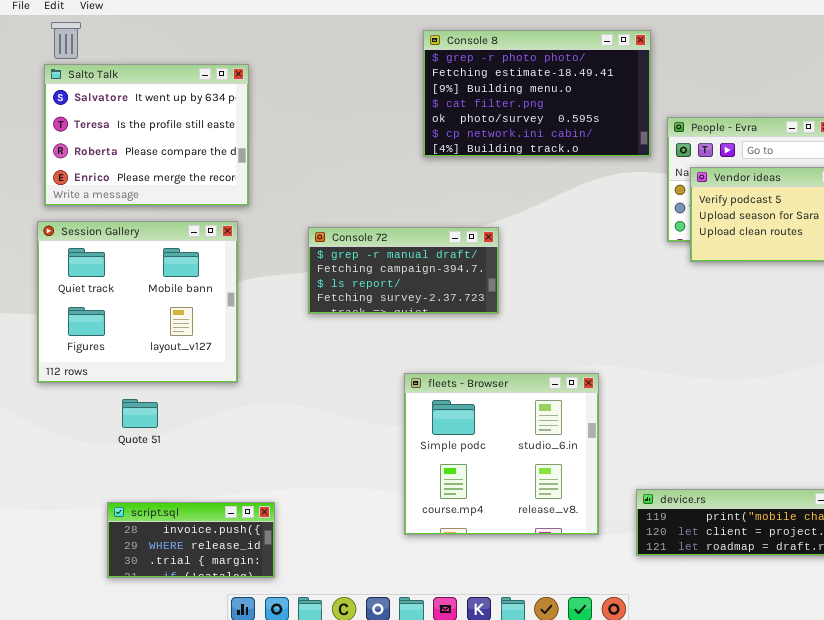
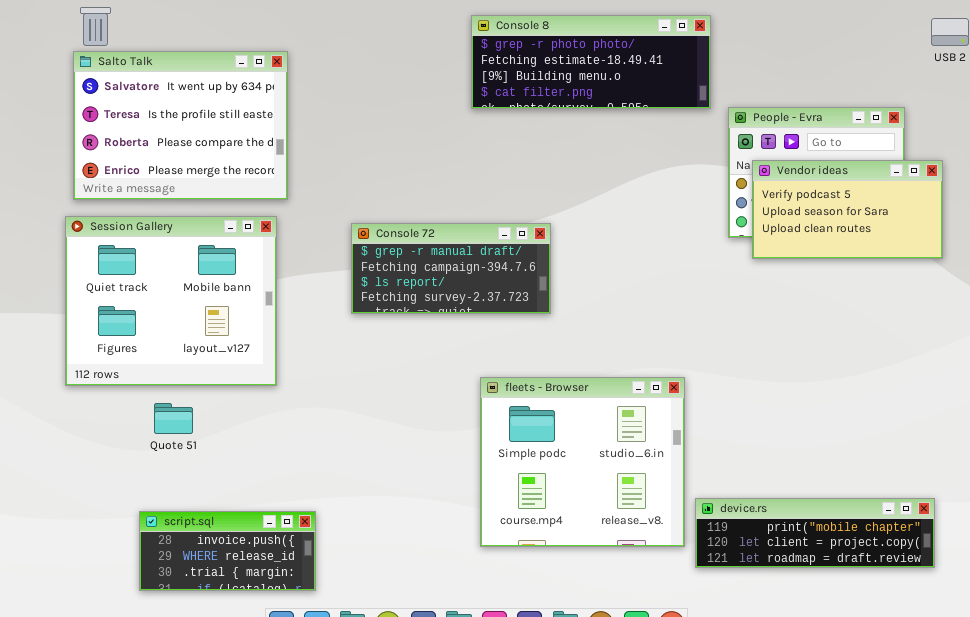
Console 8: [423,30,651,157] -> [471,15,711,109], resized
fleets - Browser: [404,373,599,535] -> [480,377,685,547], moved

